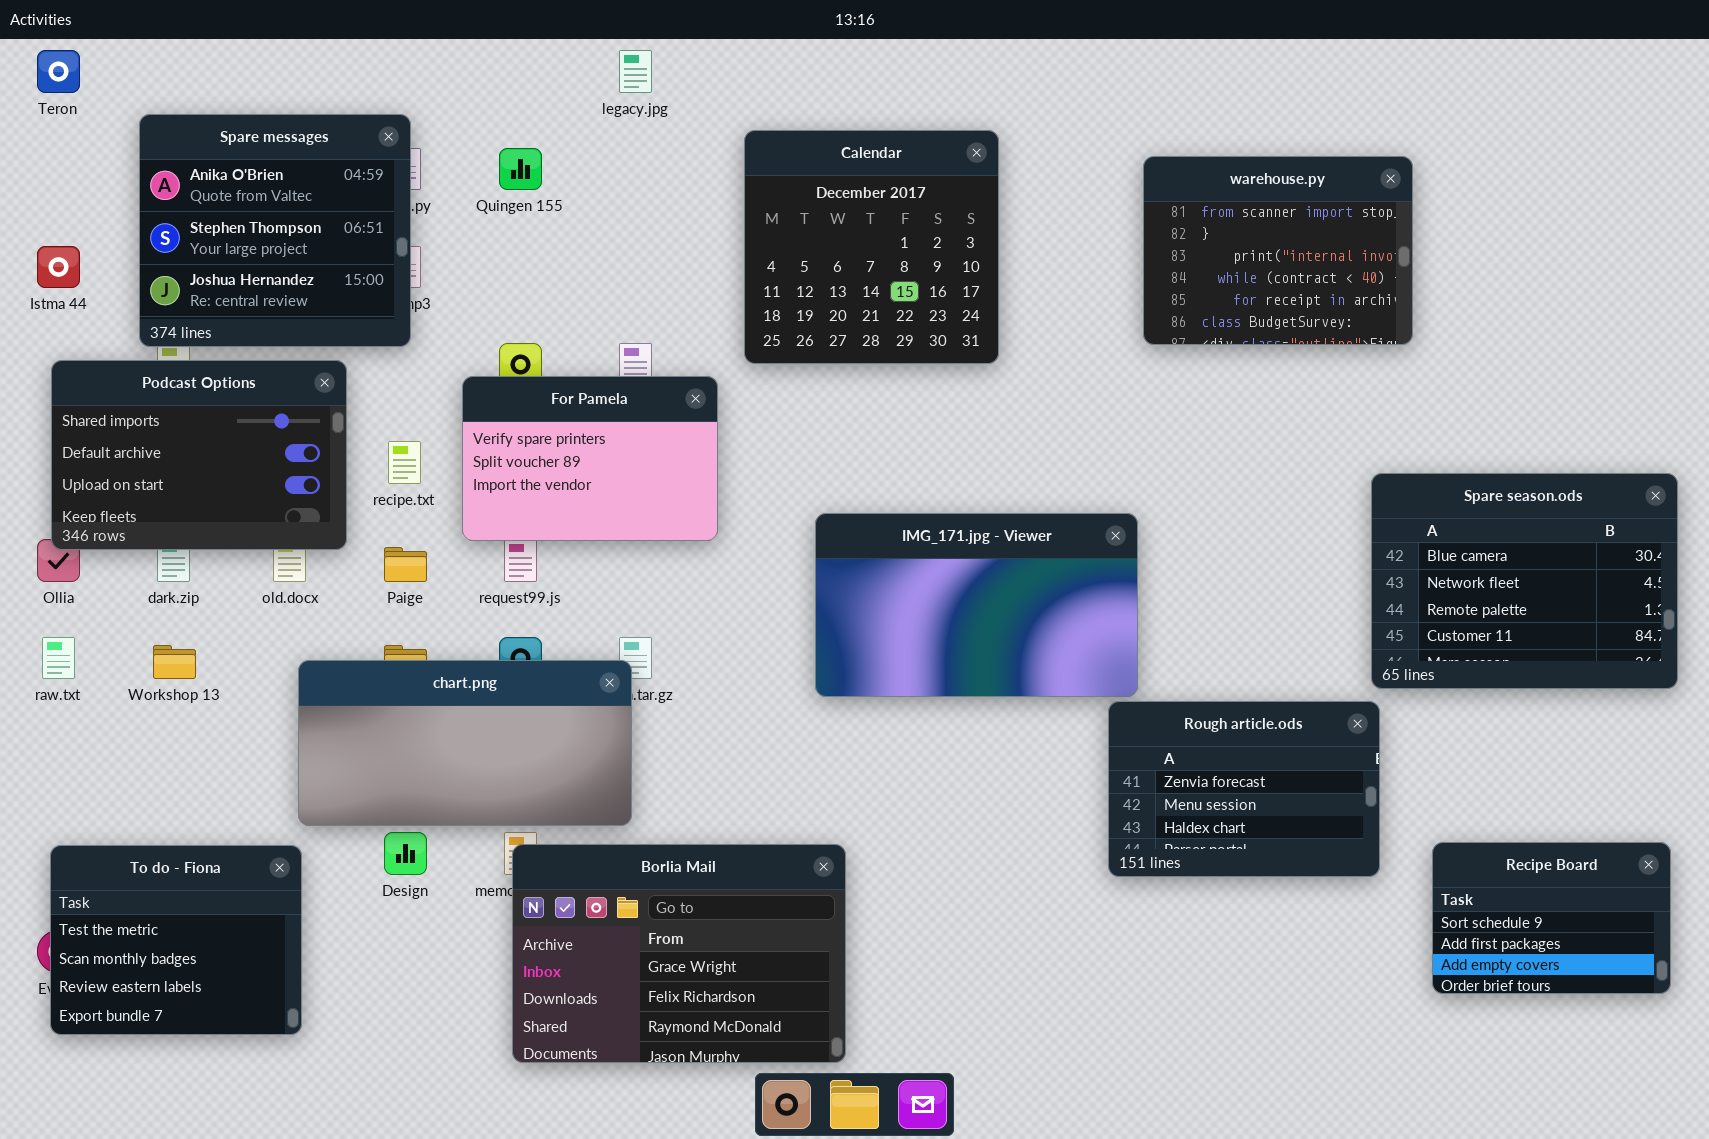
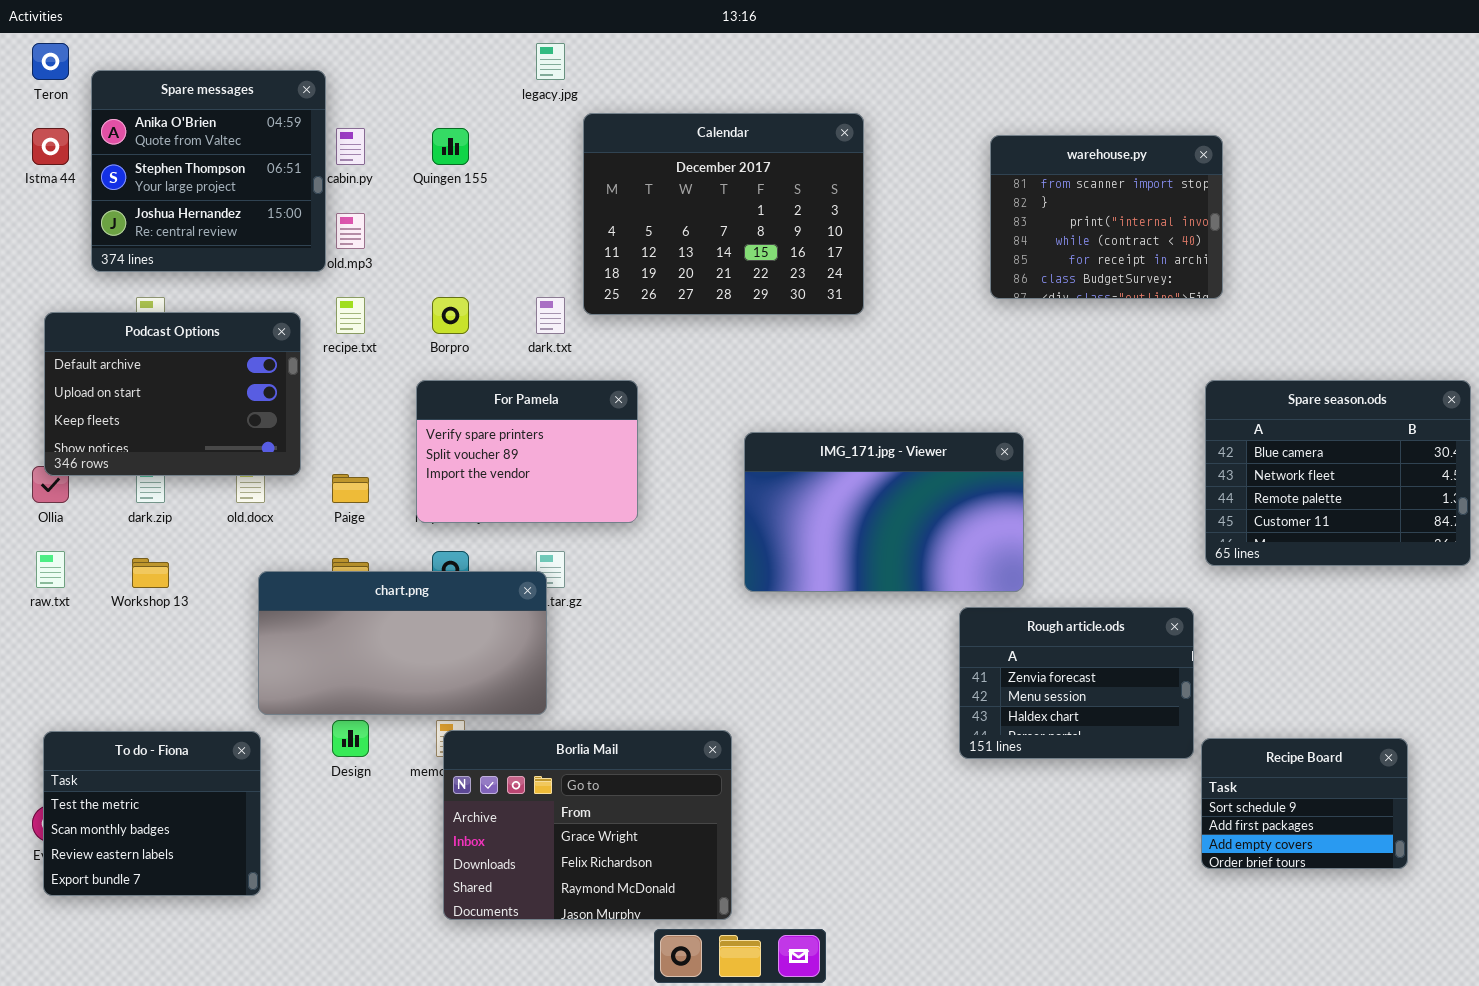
Spare messages: [139,114,411,347] -> [91,70,326,272], moved
Calendar: [744,130,999,364] -> [583,113,864,315], resized
Istma 44: [37,246,80,288] -> [32,128,69,165], moved
Podcast Options: [51,360,347,550] -> [44,312,301,476], scrolled down 1 row
For Pamela: [462,376,718,541] -> [416,380,638,523], moved
recipe.txt: [388,441,421,484] -> [336,297,365,334], moved
Spare season.ods: [1371,473,1678,689] -> [1205,380,1471,566], moved
IMG_171.jpg - Viewer: [815,513,1138,697] -> [744,432,1024,592], moved
Recipe Board: [1432,842,1671,994] -> [1201,738,1408,869], moved

